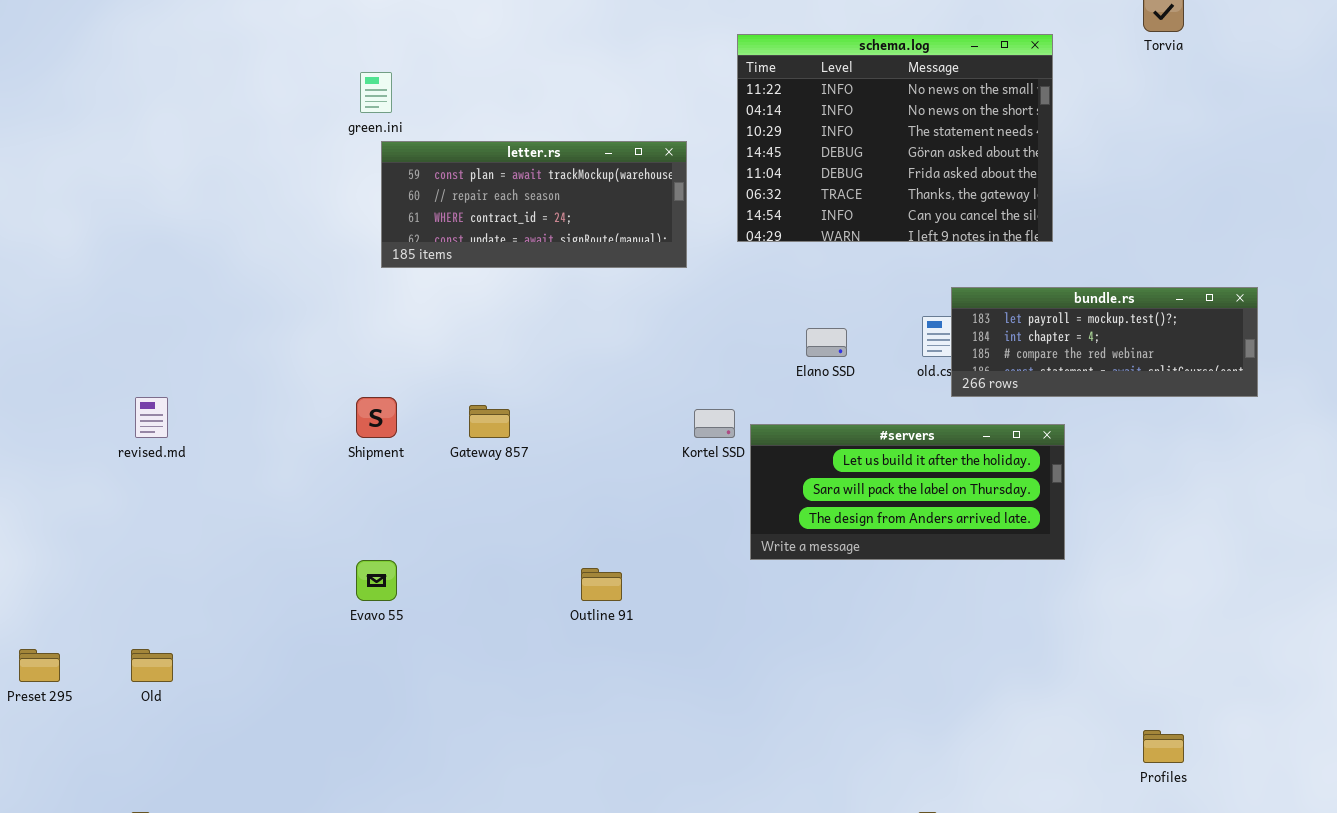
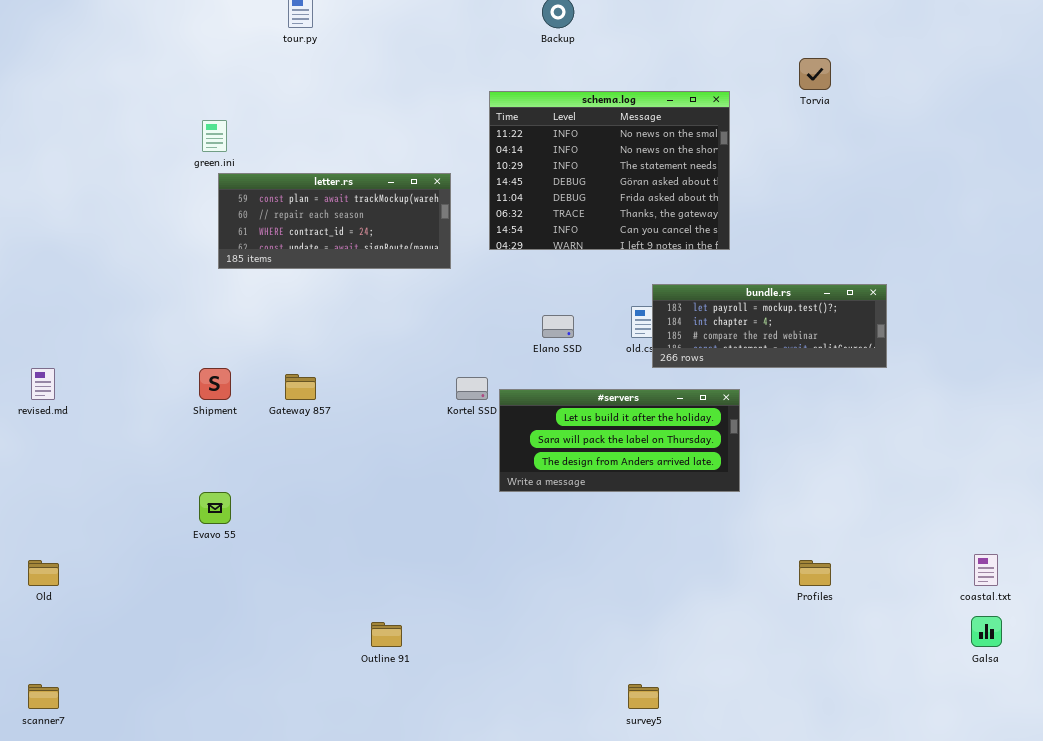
Outline 91: [581,568,622,601] -> [371,622,402,647], moved
Profiles: [1143,730,1184,763] -> [799,560,831,586], moved

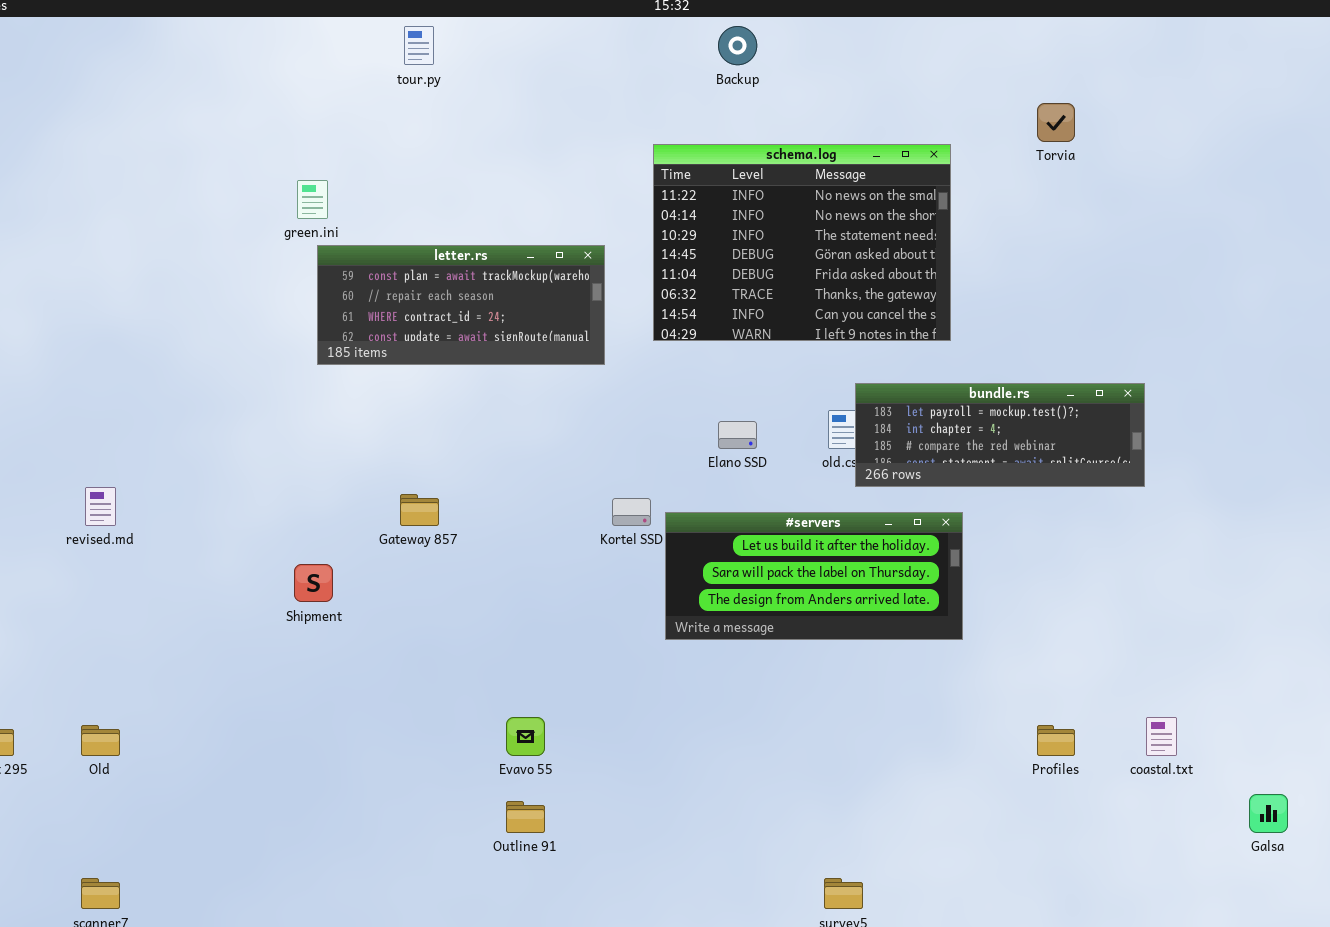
Shipment: [199,368,231,400] -> [294,564,333,602], moved
Evavo 55: [199,492,231,524] -> [506,717,545,756], moved
coastal.txt: [974,554,998,586] -> [1146,717,1177,756], moved

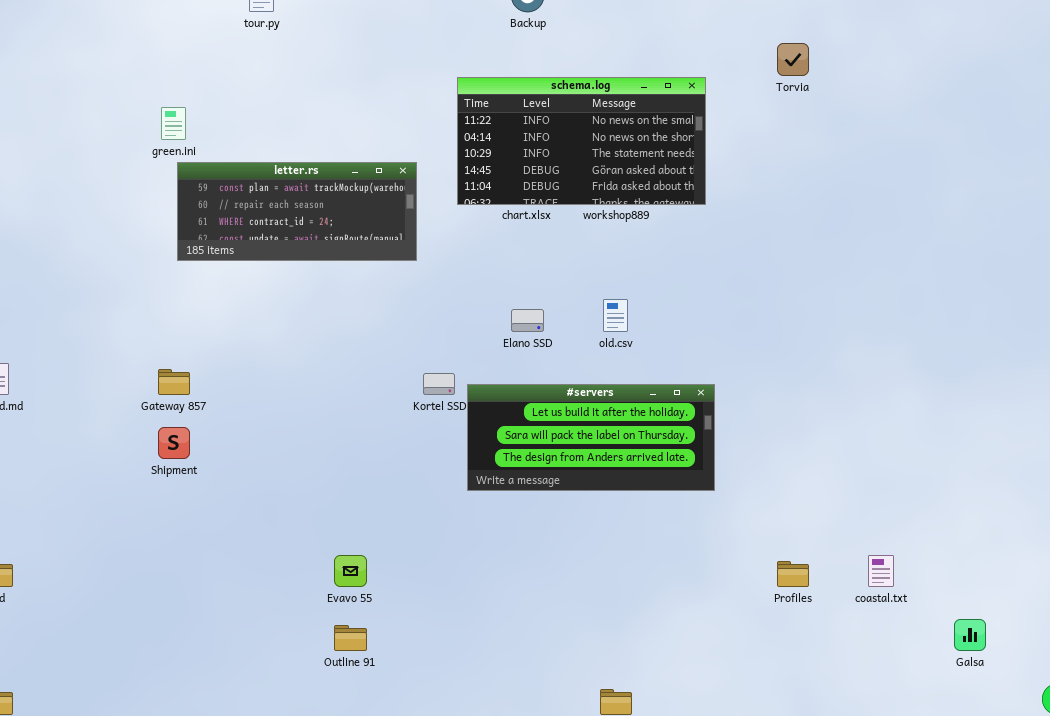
schema.log: [653,144,951,341] -> [457,77,706,205], resized
bundle.rs: [855,383,1145,487] -> none, closed
Gateway 857: [400,494,439,526] -> [158,369,190,395], moved

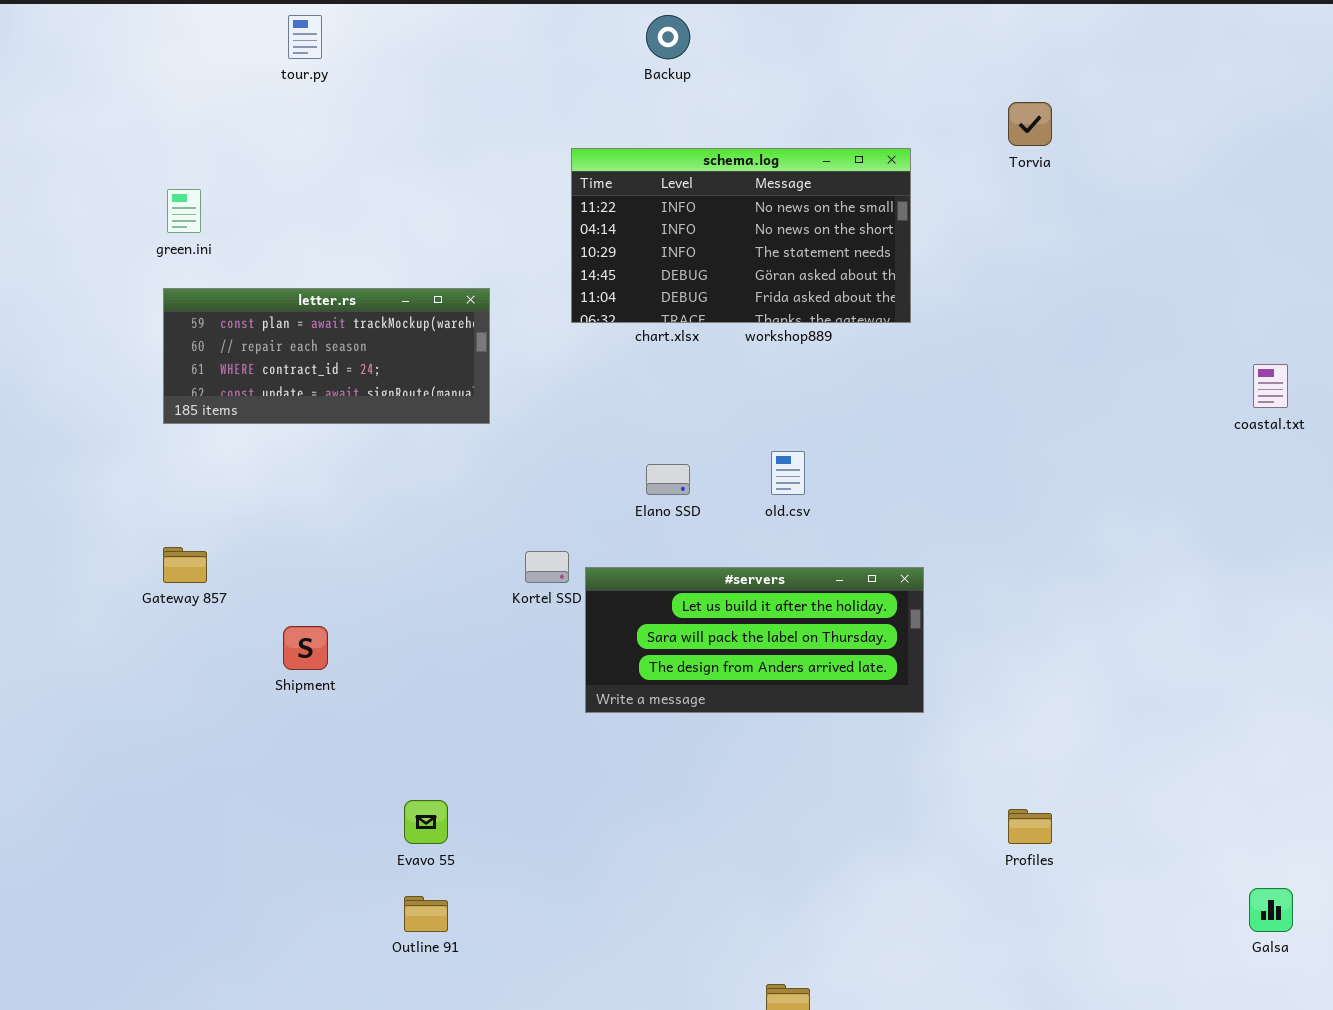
letter.rs: [177,162,417,261] -> [163,288,490,424], moved
Shipment: [158,427,190,459] -> [283,626,328,670], moved
coastal.txt: [868,555,894,587] -> [1253,364,1288,408], moved

